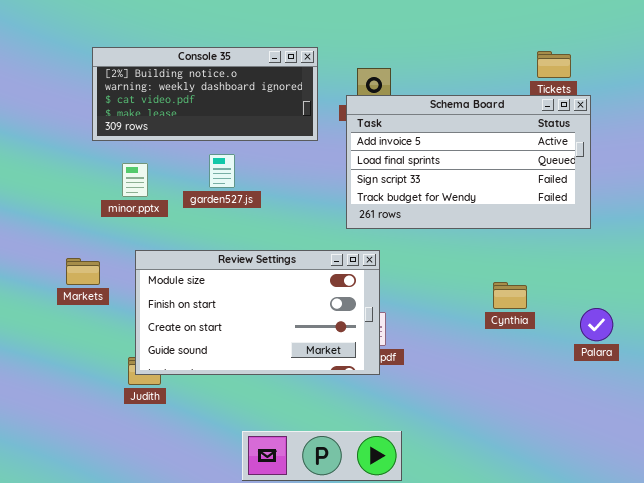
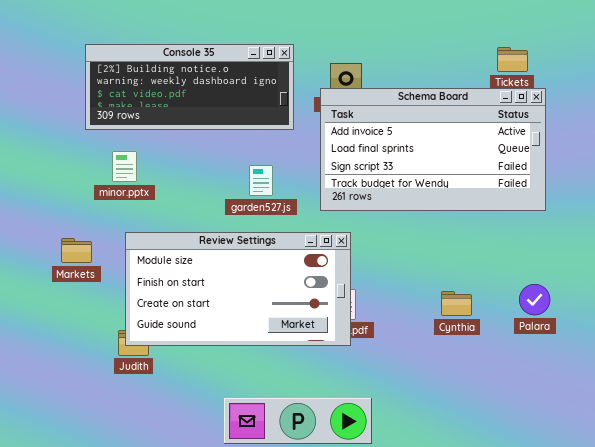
garden527.js: [209,154,235,188] -> [249,165,273,196], moved
Cynthia: [493,282,527,309] -> [441,291,472,316], moved
Palara: [580,308,613,341] -> [519,284,550,315], moved

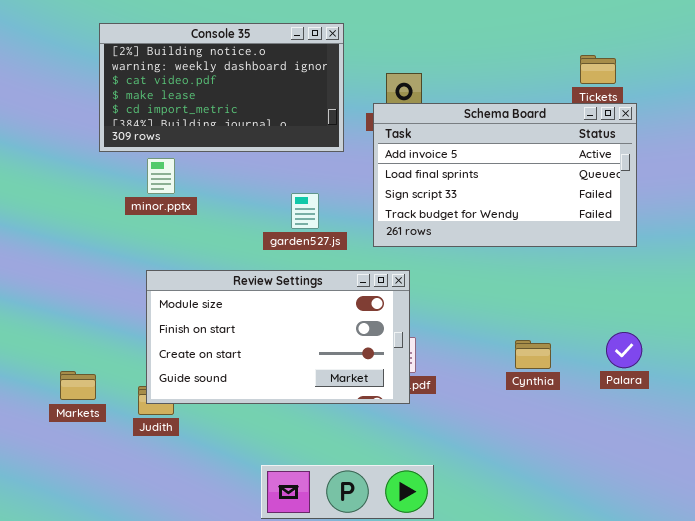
Console 35: [85,44,294,130] -> [99,23,344,152], resized
minor.pptx: [112,151,137,182] -> [147,158,175,194], moved
Markets: [61,238,92,263] -> [60,371,96,400], moved

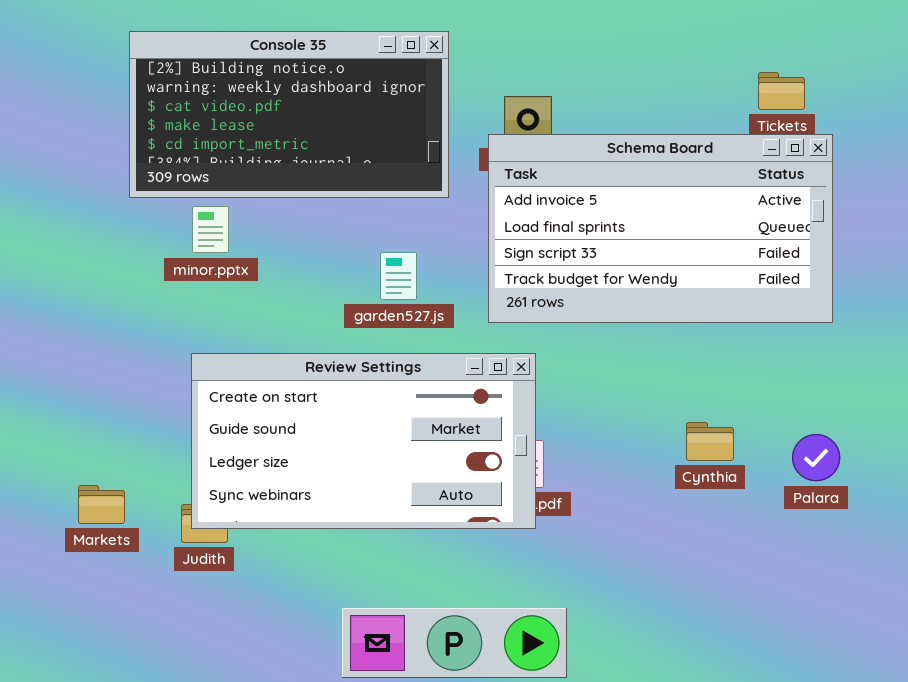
Review Settings: [146,270,410,404] -> [191,353,536,529], scrolled down 2 rows
Cynthia: [515,340,551,369] -> [686,422,734,461], moved

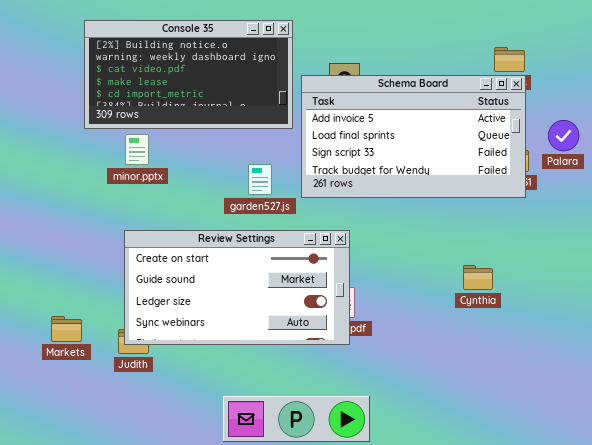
Schema Board: [488,134,833,323] -> [301,75,526,198], moved
Cynthia: [686,422,734,461] -> [463,265,493,290], moved
Palara: [792,434,840,481] -> [548,120,579,151], moved

